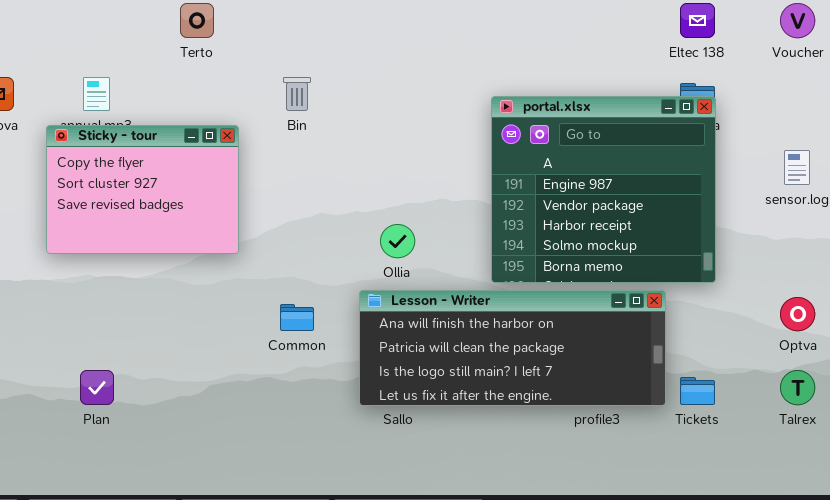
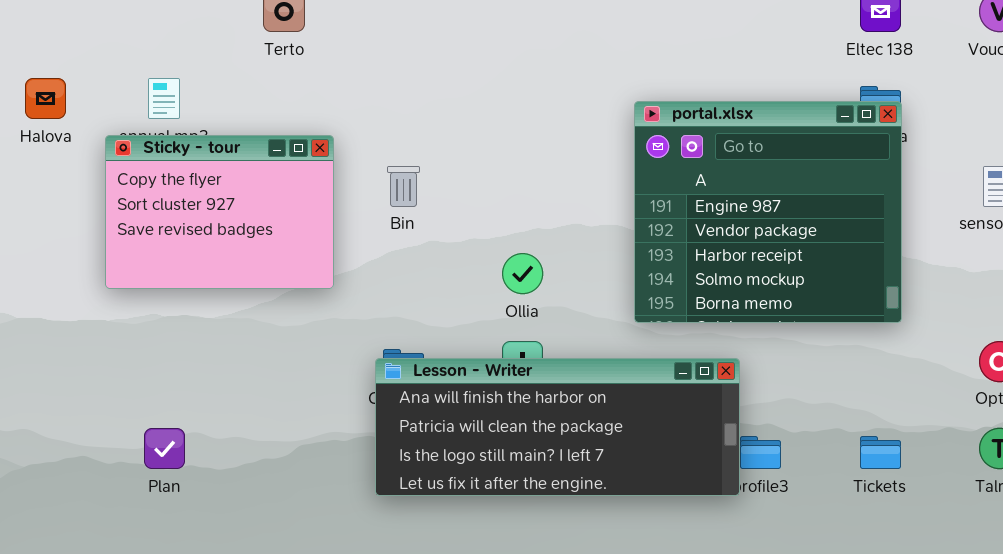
Bin: [283,77,311,111] -> [387,166,420,207], moved
Lesson - Writer: [359,290,666,406] -> [375,358,740,496], moved

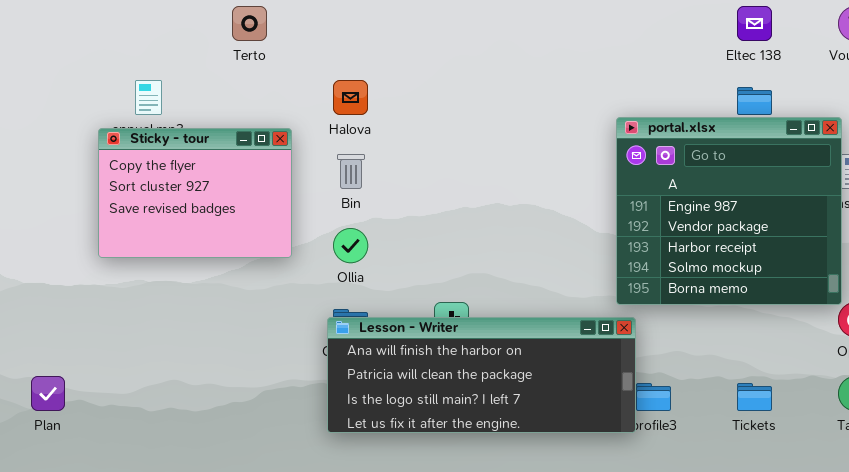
Halova: [25,78,66,119] -> [333,80,368,115], moved
portal.xlsx: [634,101,902,323] -> [616,117,842,305], moved
Ollia: [502,253,543,294] -> [333,228,368,263], moved
Plan: [144,428,185,469] -> [31,376,65,411], moved

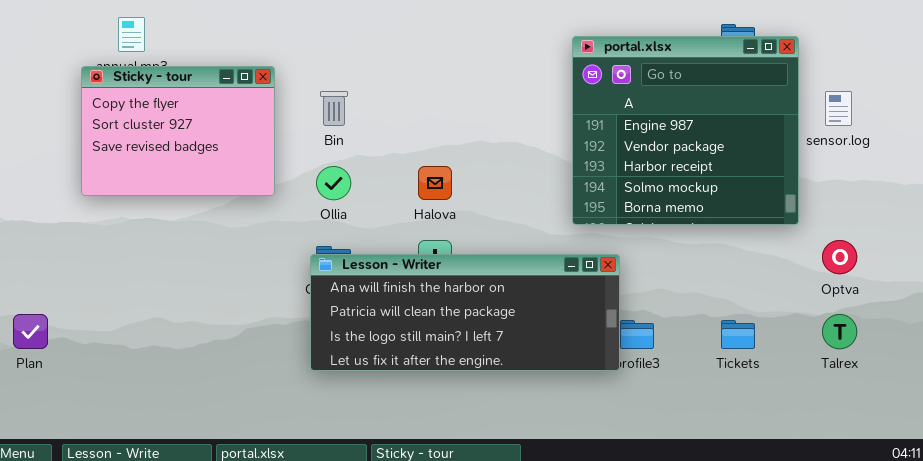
Halova: [333,80,368,115] -> [418,166,452,200], moved
portal.xlsx: [616,117,842,305] -> [572,36,799,225], moved

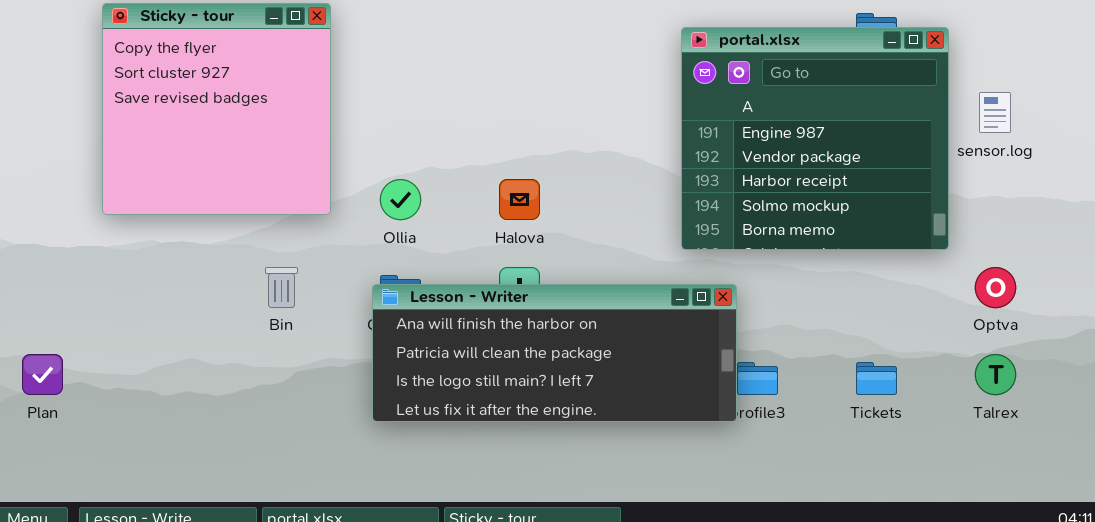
Sticky - tour: [81,66,275,196] -> [102,3,331,215], resized
Bin: [320,91,348,126] -> [265,267,298,308], moved

